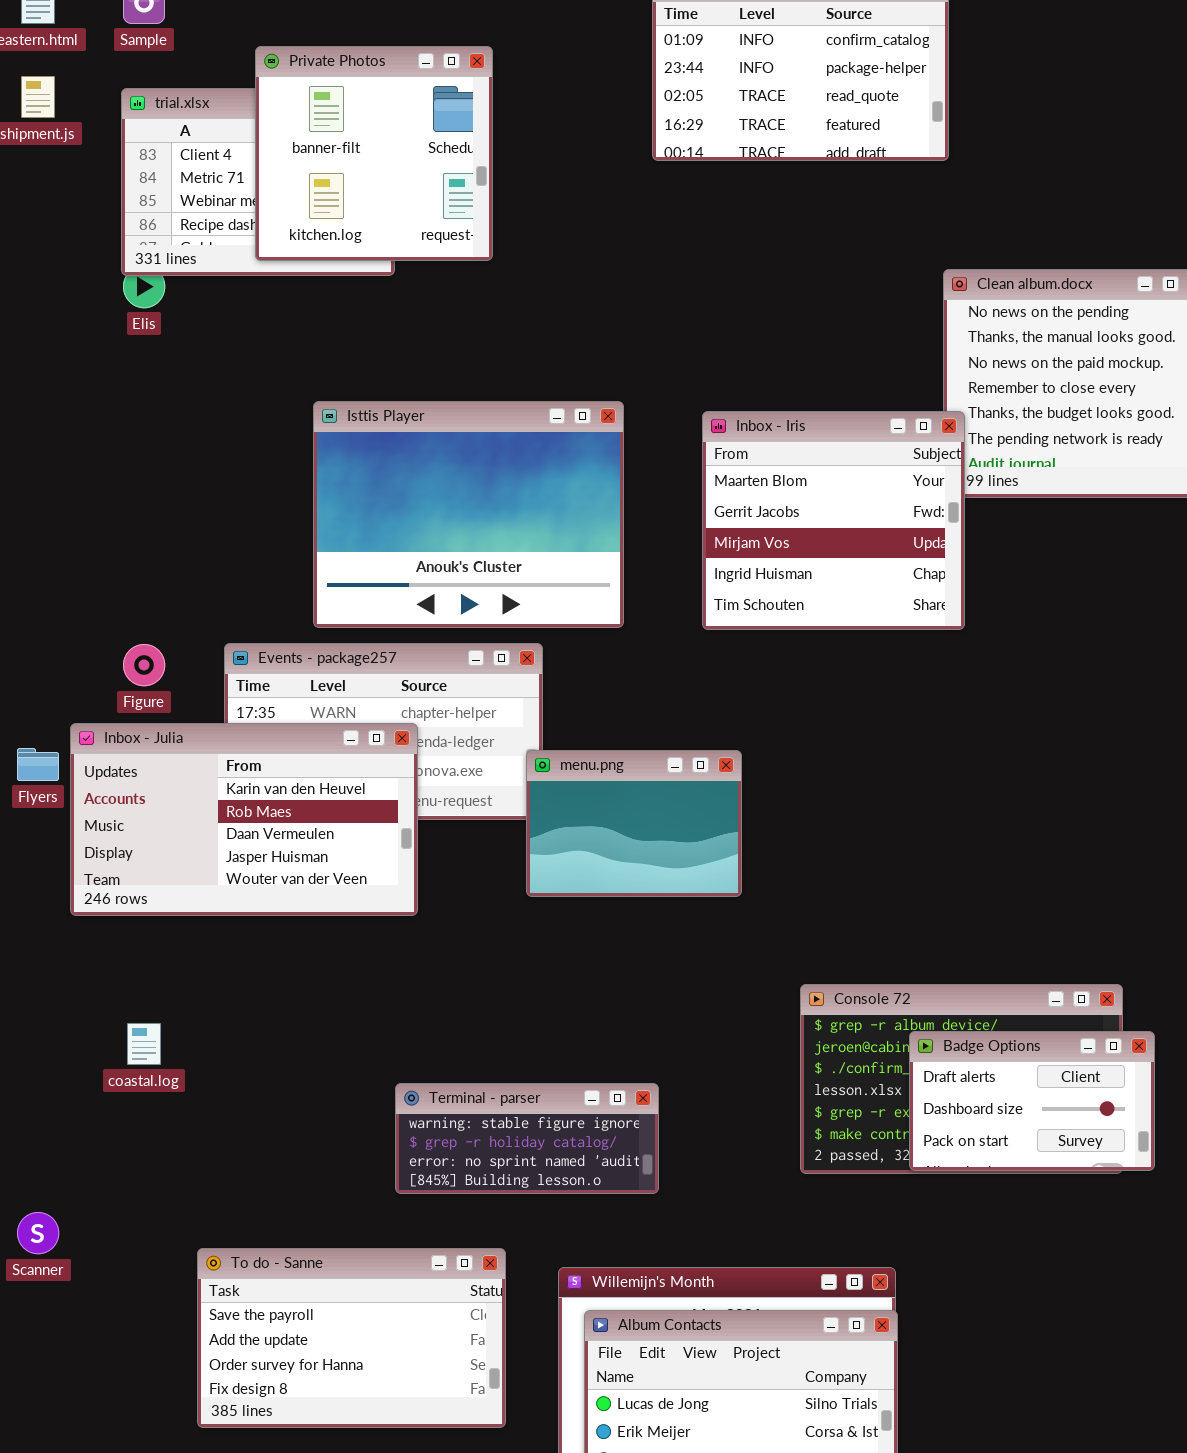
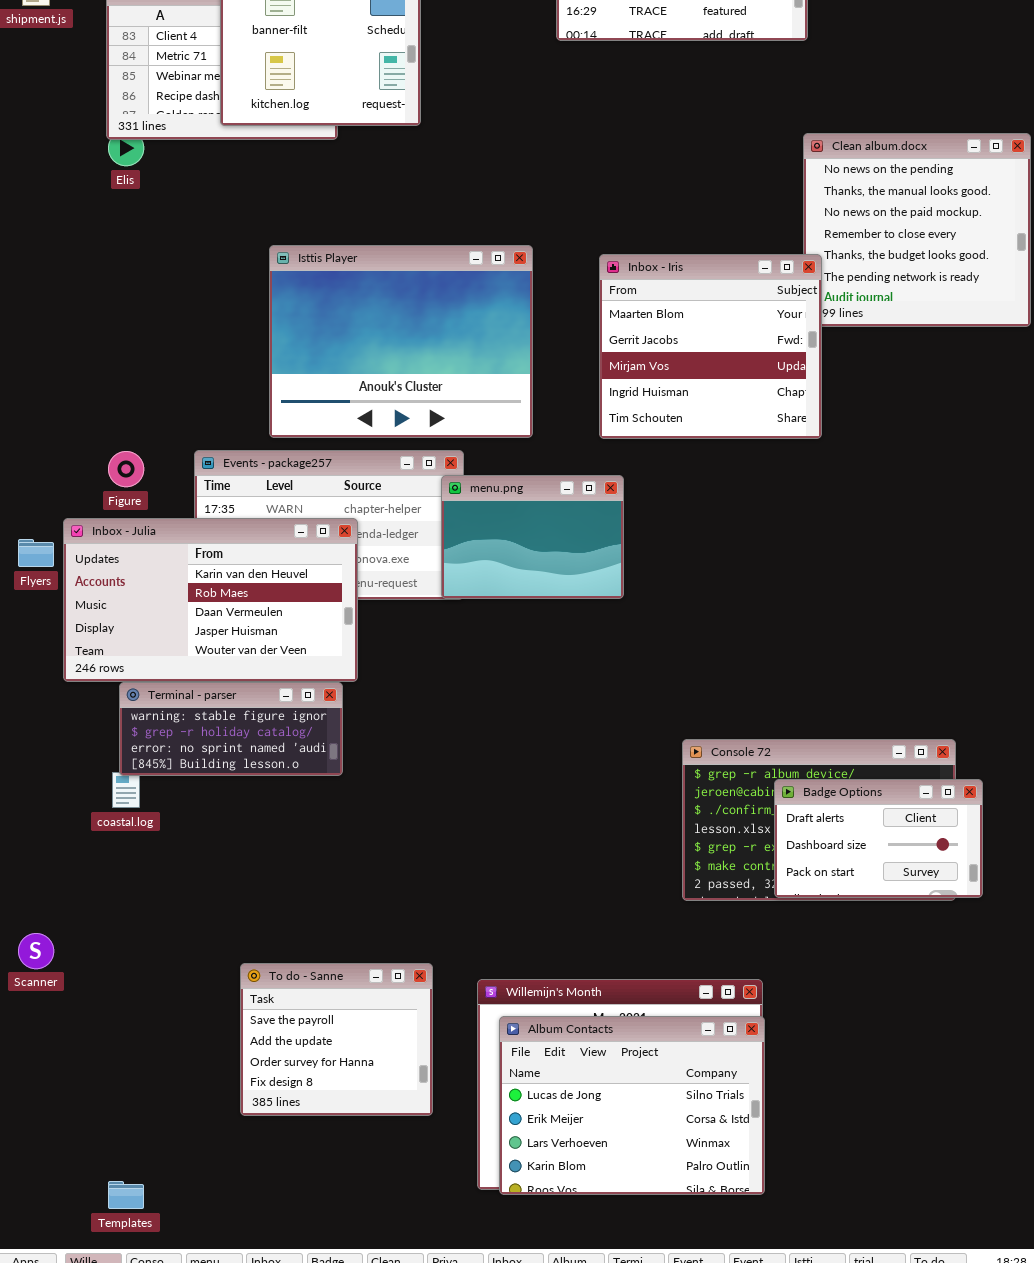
menu.png: [526,750,742,897] -> [441,475,624,599], moved
Terminal - parser: [395,1083,659,1194] -> [119,682,343,776], moved
To do - Sanne: [197,1248,506,1428] -> [240,963,433,1116], resized

